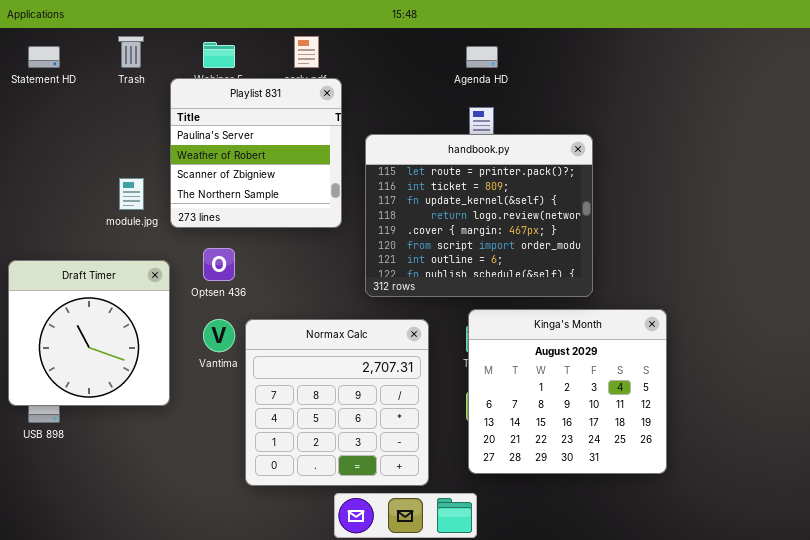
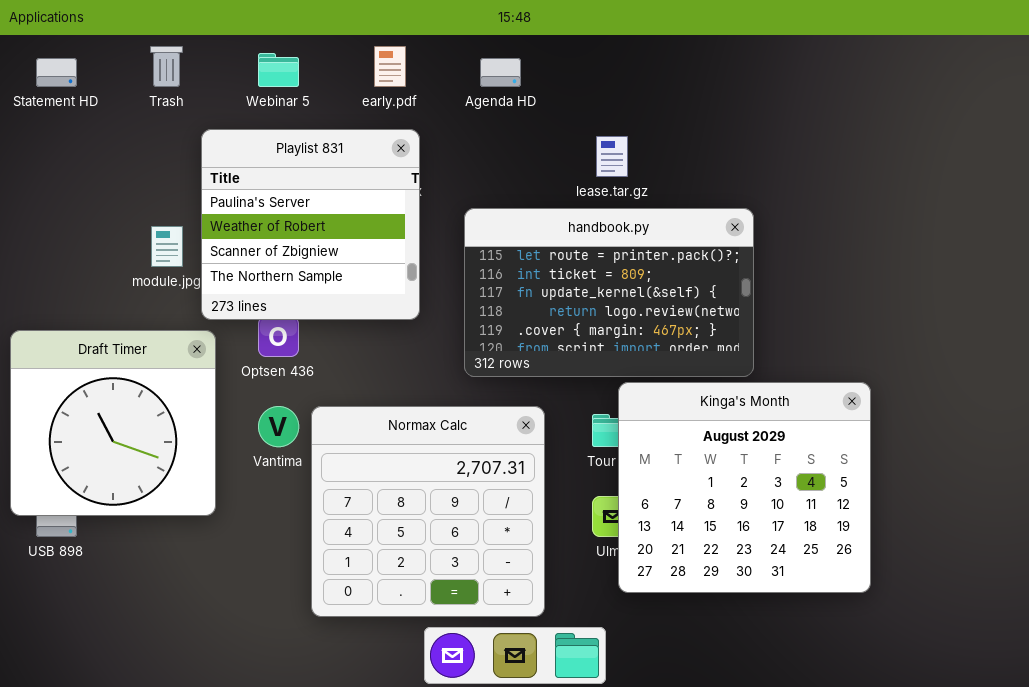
Agenda HD: [466,46,498,68] -> [480,58,521,87], moved
Playlist 831: [170,78,342,228] -> [201,129,420,320], moved
handbook.py: [365,134,593,297] -> [464,208,754,377], resized
Kinga's Month: [468,309,667,474] -> [618,382,871,593], moved

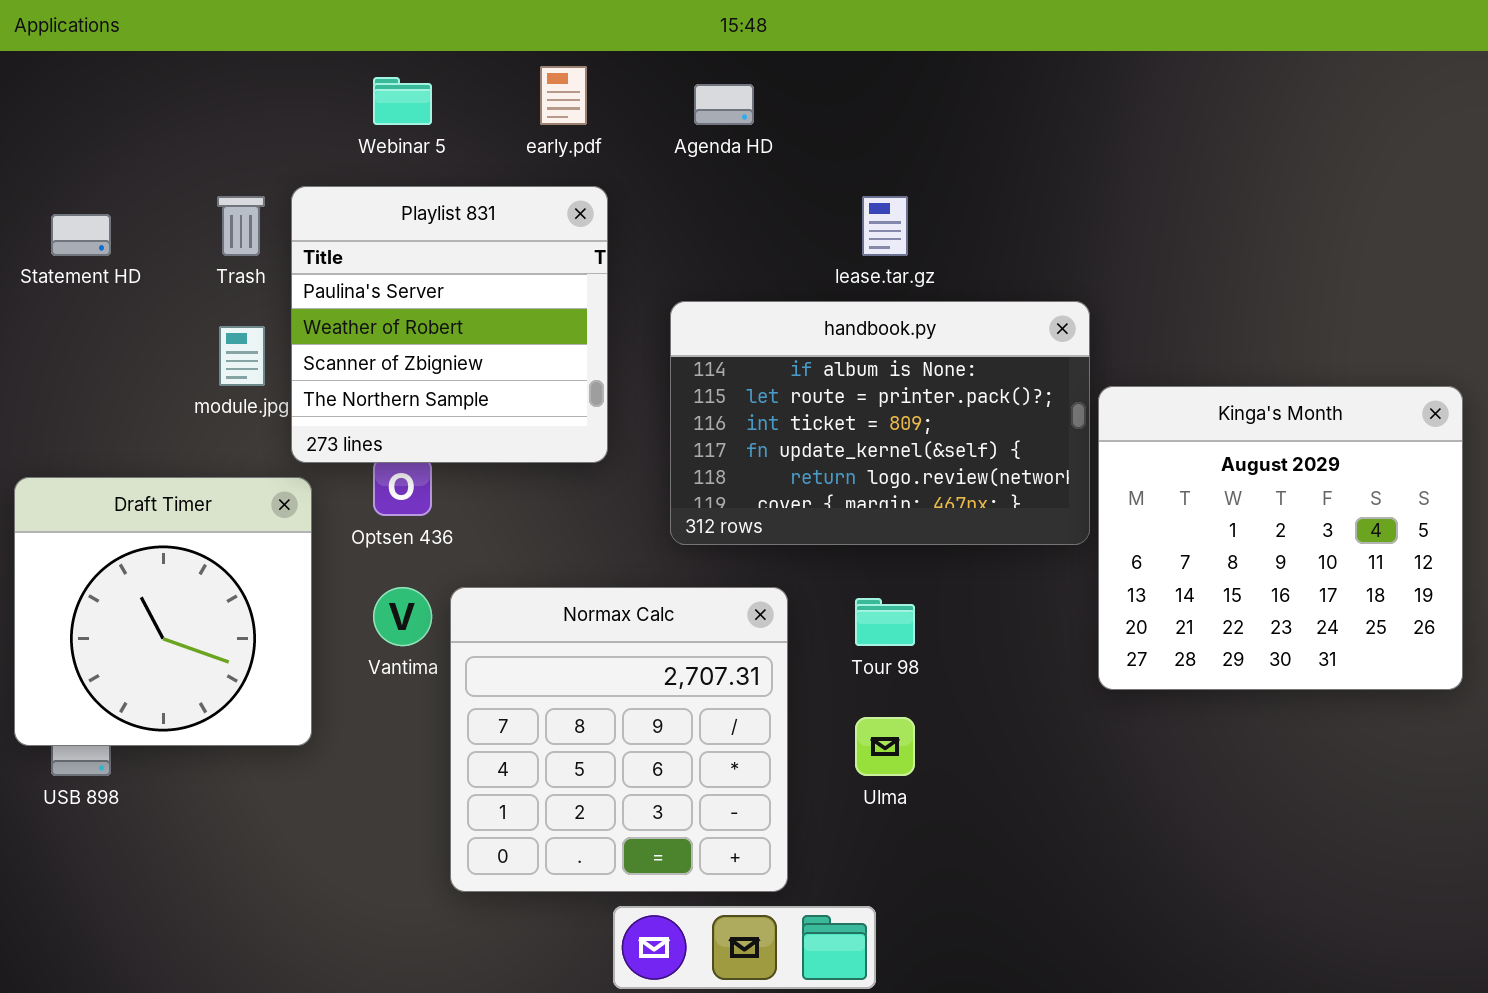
Trash: [150,46,183,87] -> [217,196,265,256], moved
Statement HD: [36,58,77,87] -> [51,214,111,256], moved
handbook.py: [464,208,754,377] -> [670,301,1090,545], scrolled up 1 row
Kinga's Month: [618,382,871,593] -> [1098,386,1463,690], moved

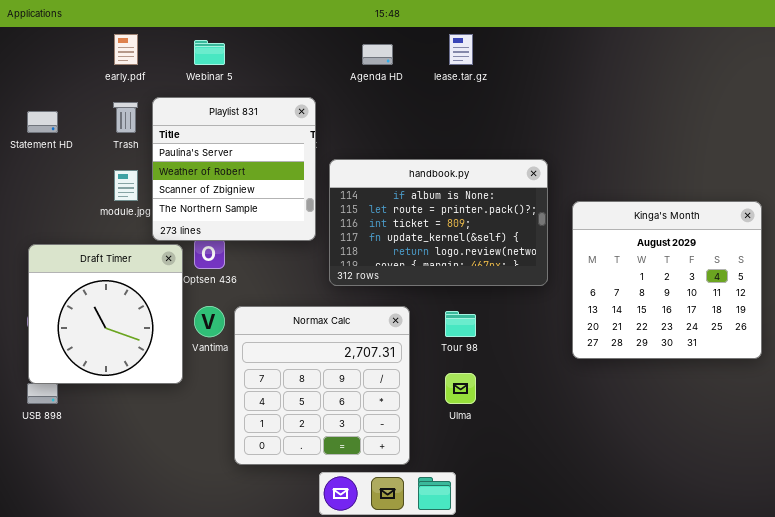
early.pdf: [540,66,587,125] -> [114,34,138,65], moved
lease.tar.gz: [862,196,908,256] -> [449,34,473,65], moved
handbook.py: [670,301,1090,545] -> [329,159,548,286], moved
Draft Timer: [14,477,312,746] -> [28,244,183,384], moved

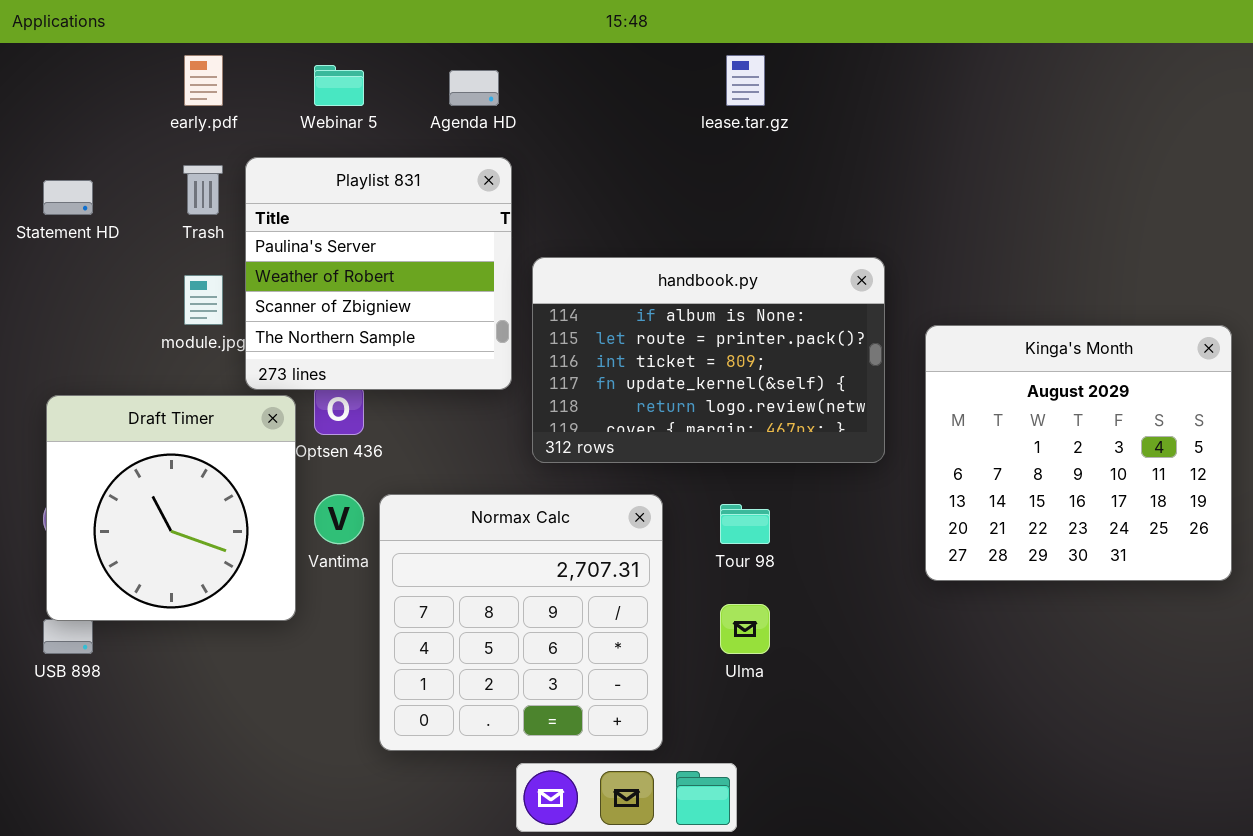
Agenda HD: [362,44,393,65] -> [449,70,499,106], moved

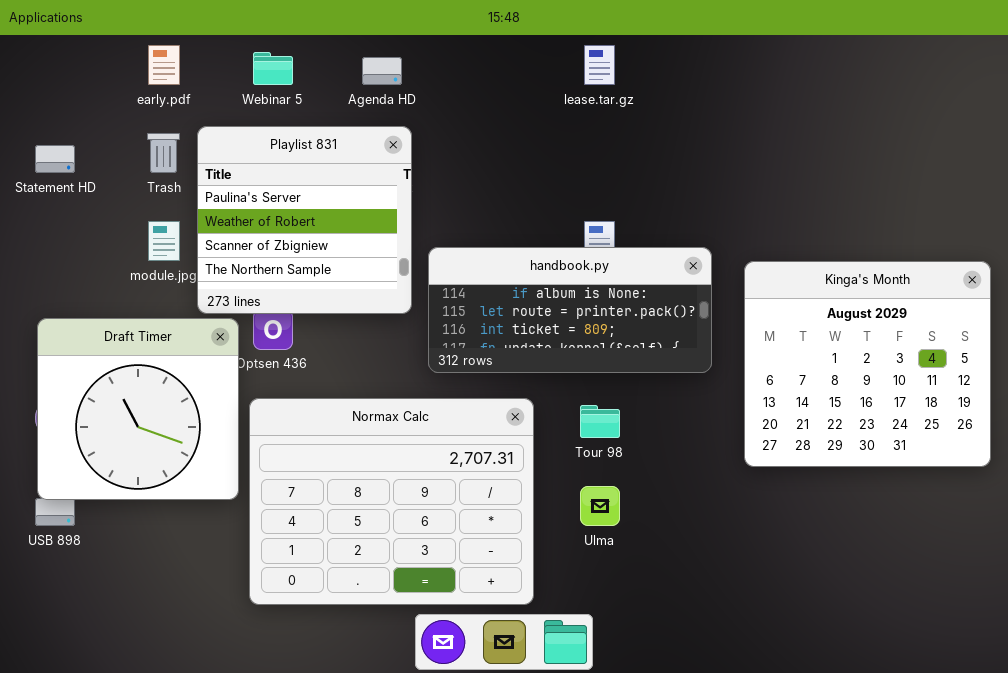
handbook.py: [532,257,885,463] -> [428,247,712,373], resized
Normax Calc: [379,494,663,751] -> [249,398,534,605], resized

